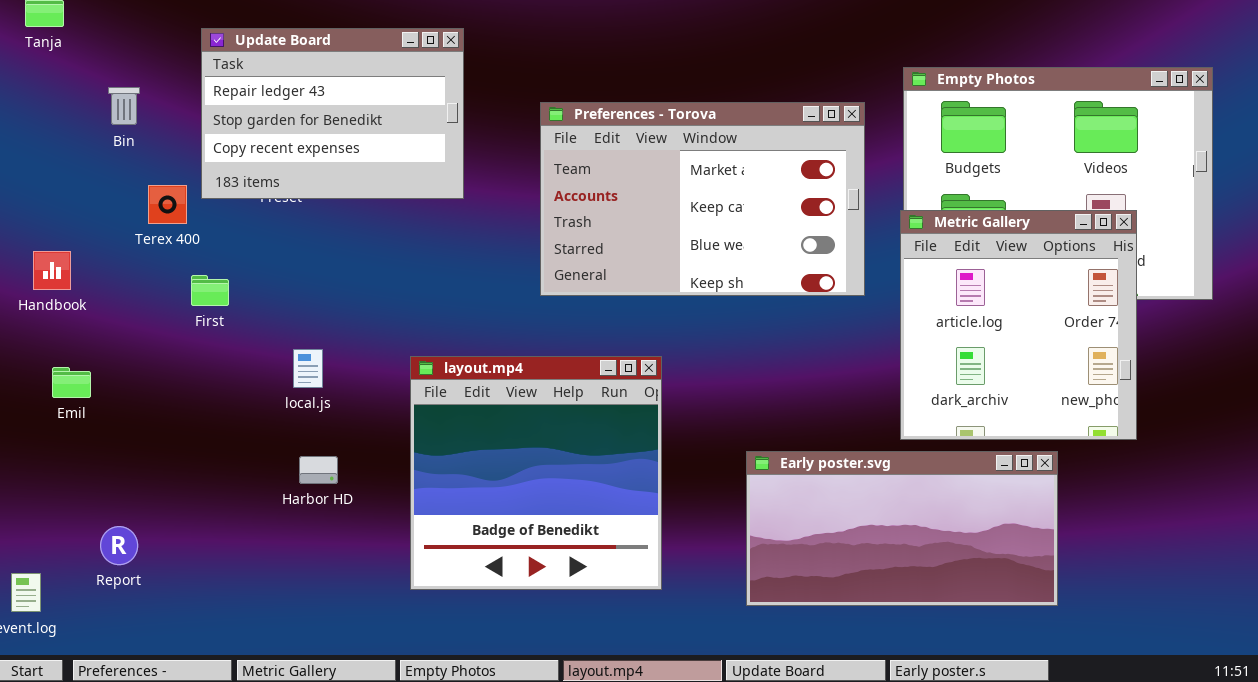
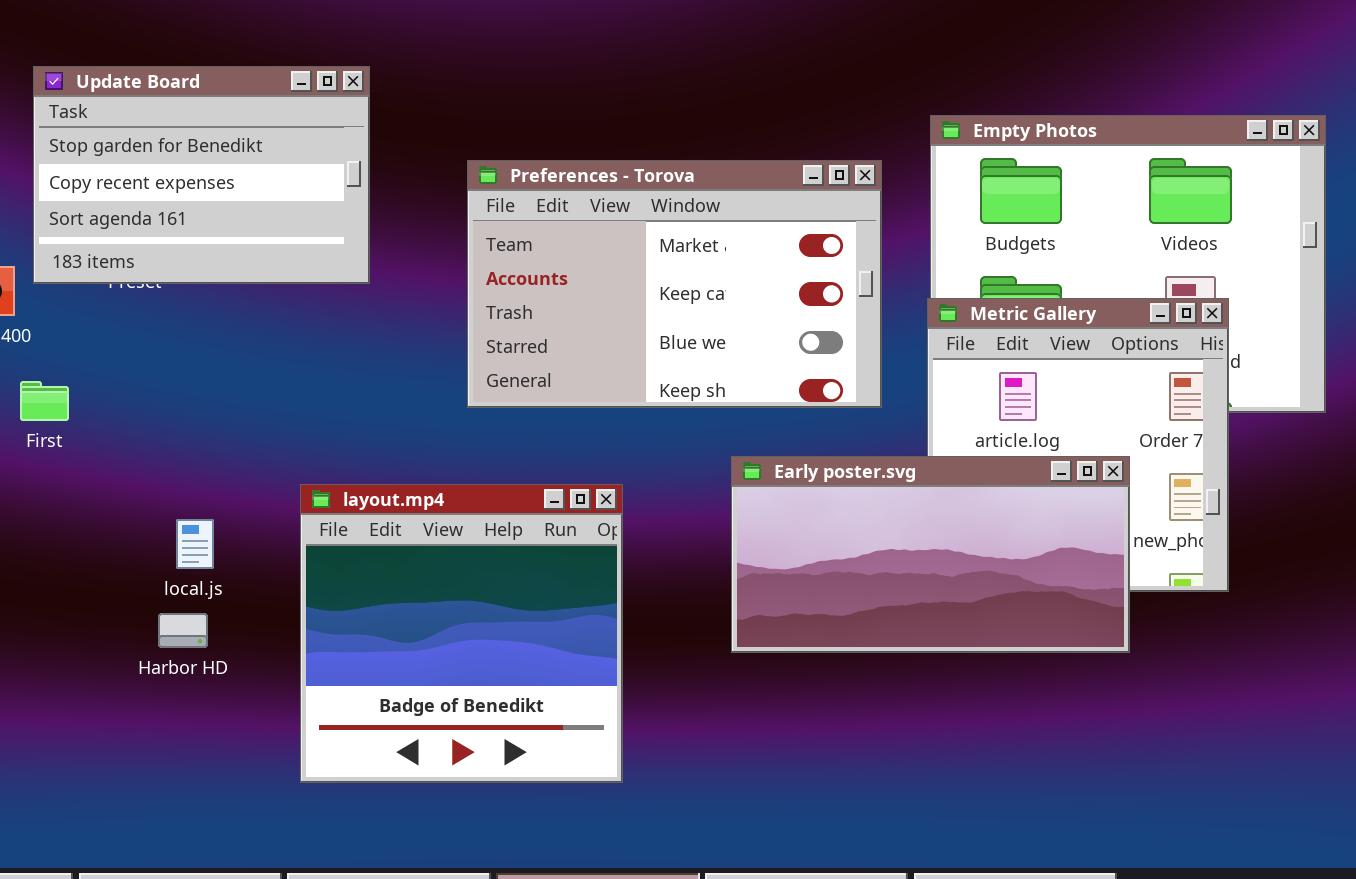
Update Board: [201,28,464,199] -> [33,66,370,284], scrolled down 1 row
local.js: [293,349,323,388] -> [176,519,214,569], moved
Early poster.svg: [746,451,1058,606] -> [731,456,1130,653], moved

